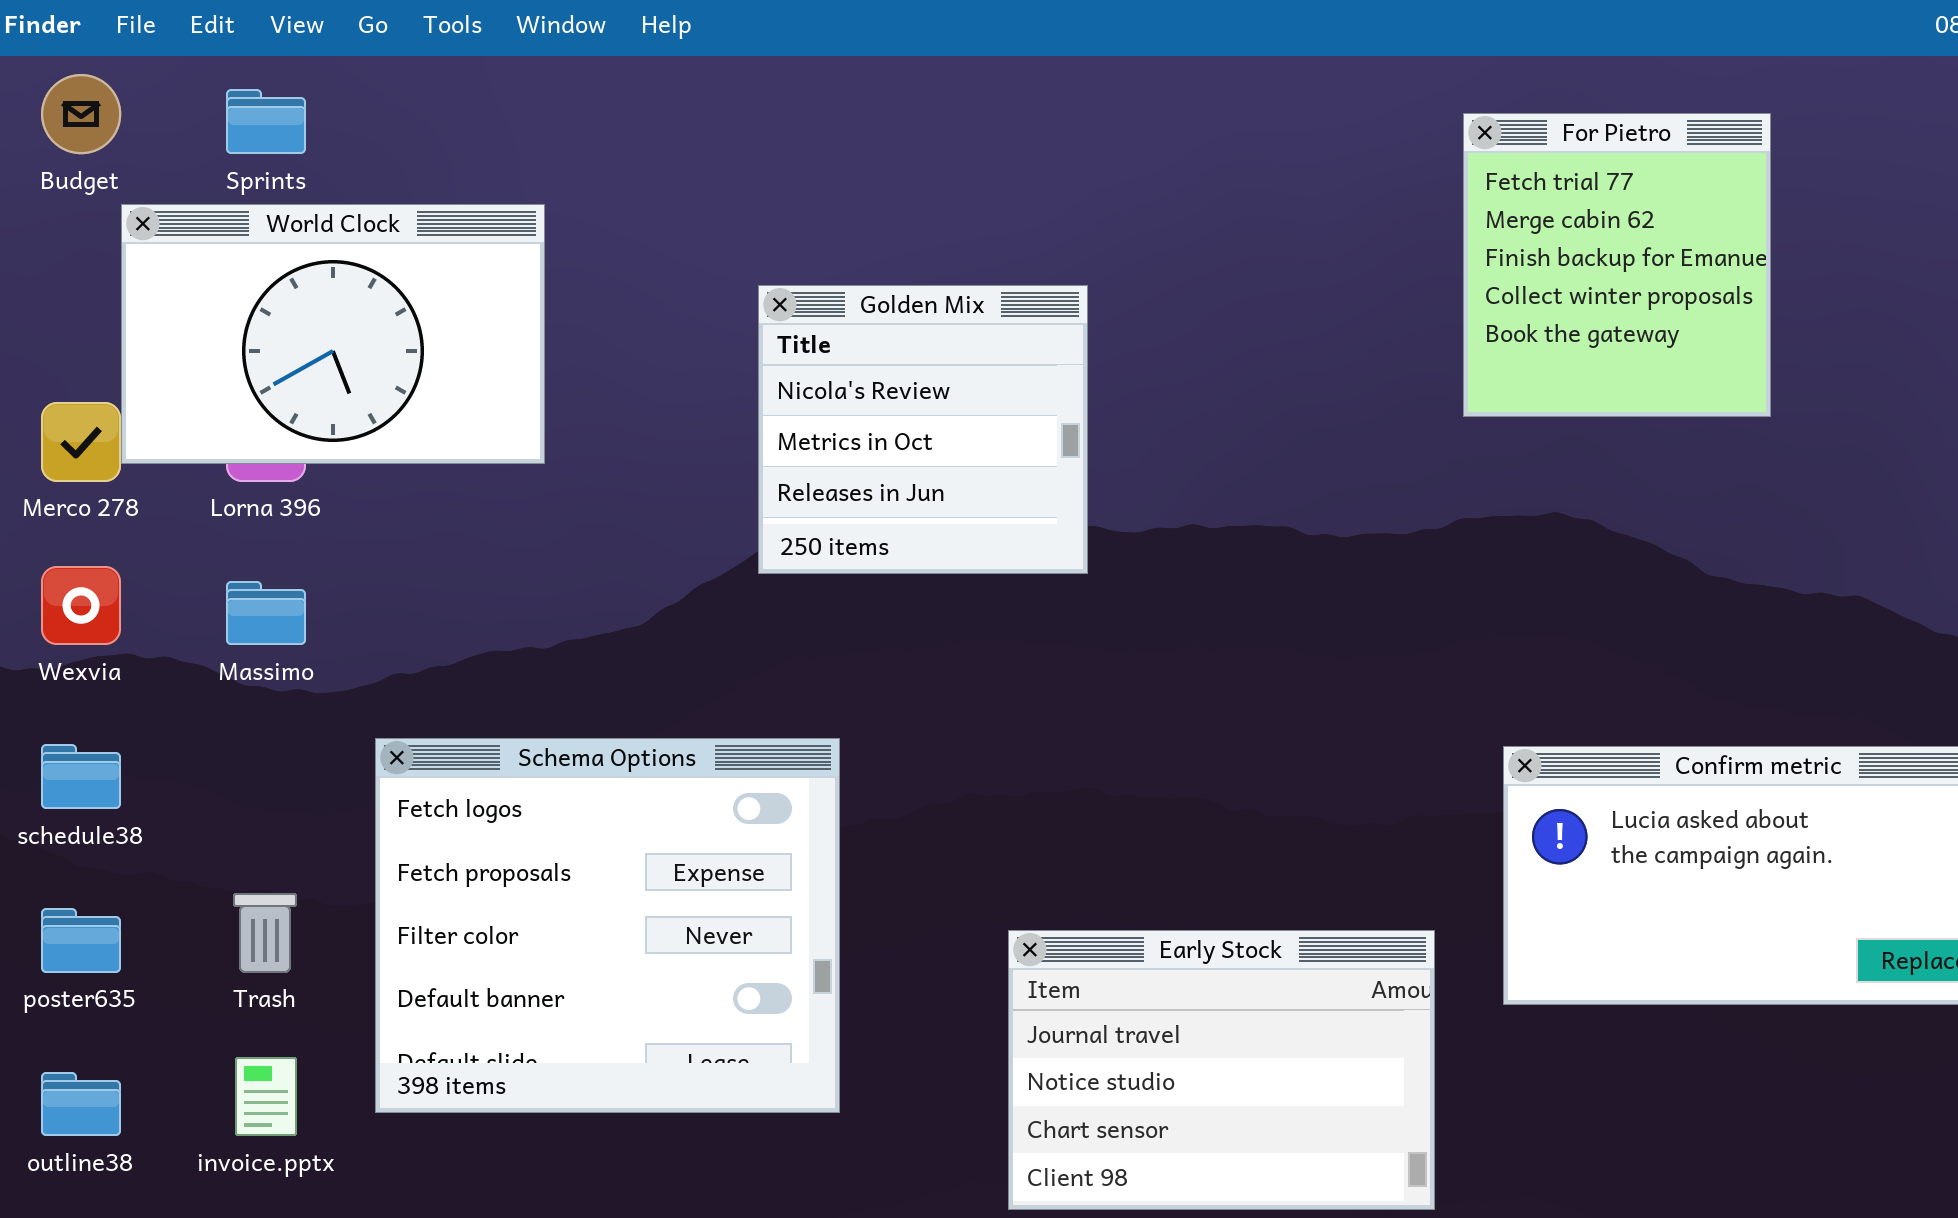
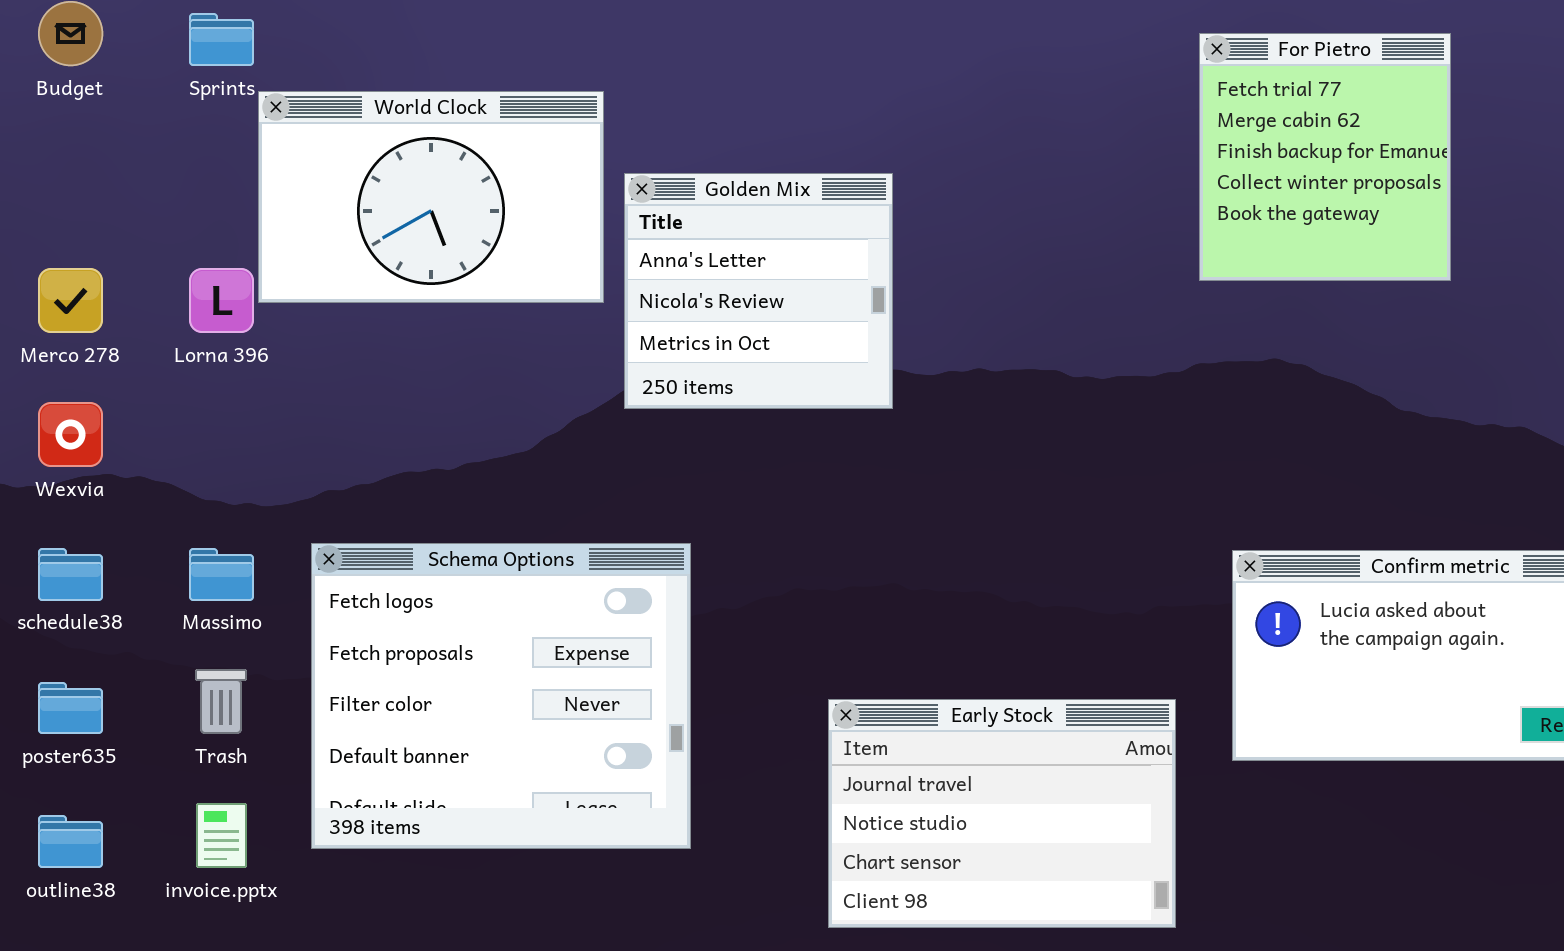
World Clock: [121,204,545,464] -> [258,91,604,303], moved
Golden Mix: [758,285,1088,574] -> [624,173,893,409], scrolled up 1 row
Massimo: [226,581,306,645] -> [189,548,254,601], moved

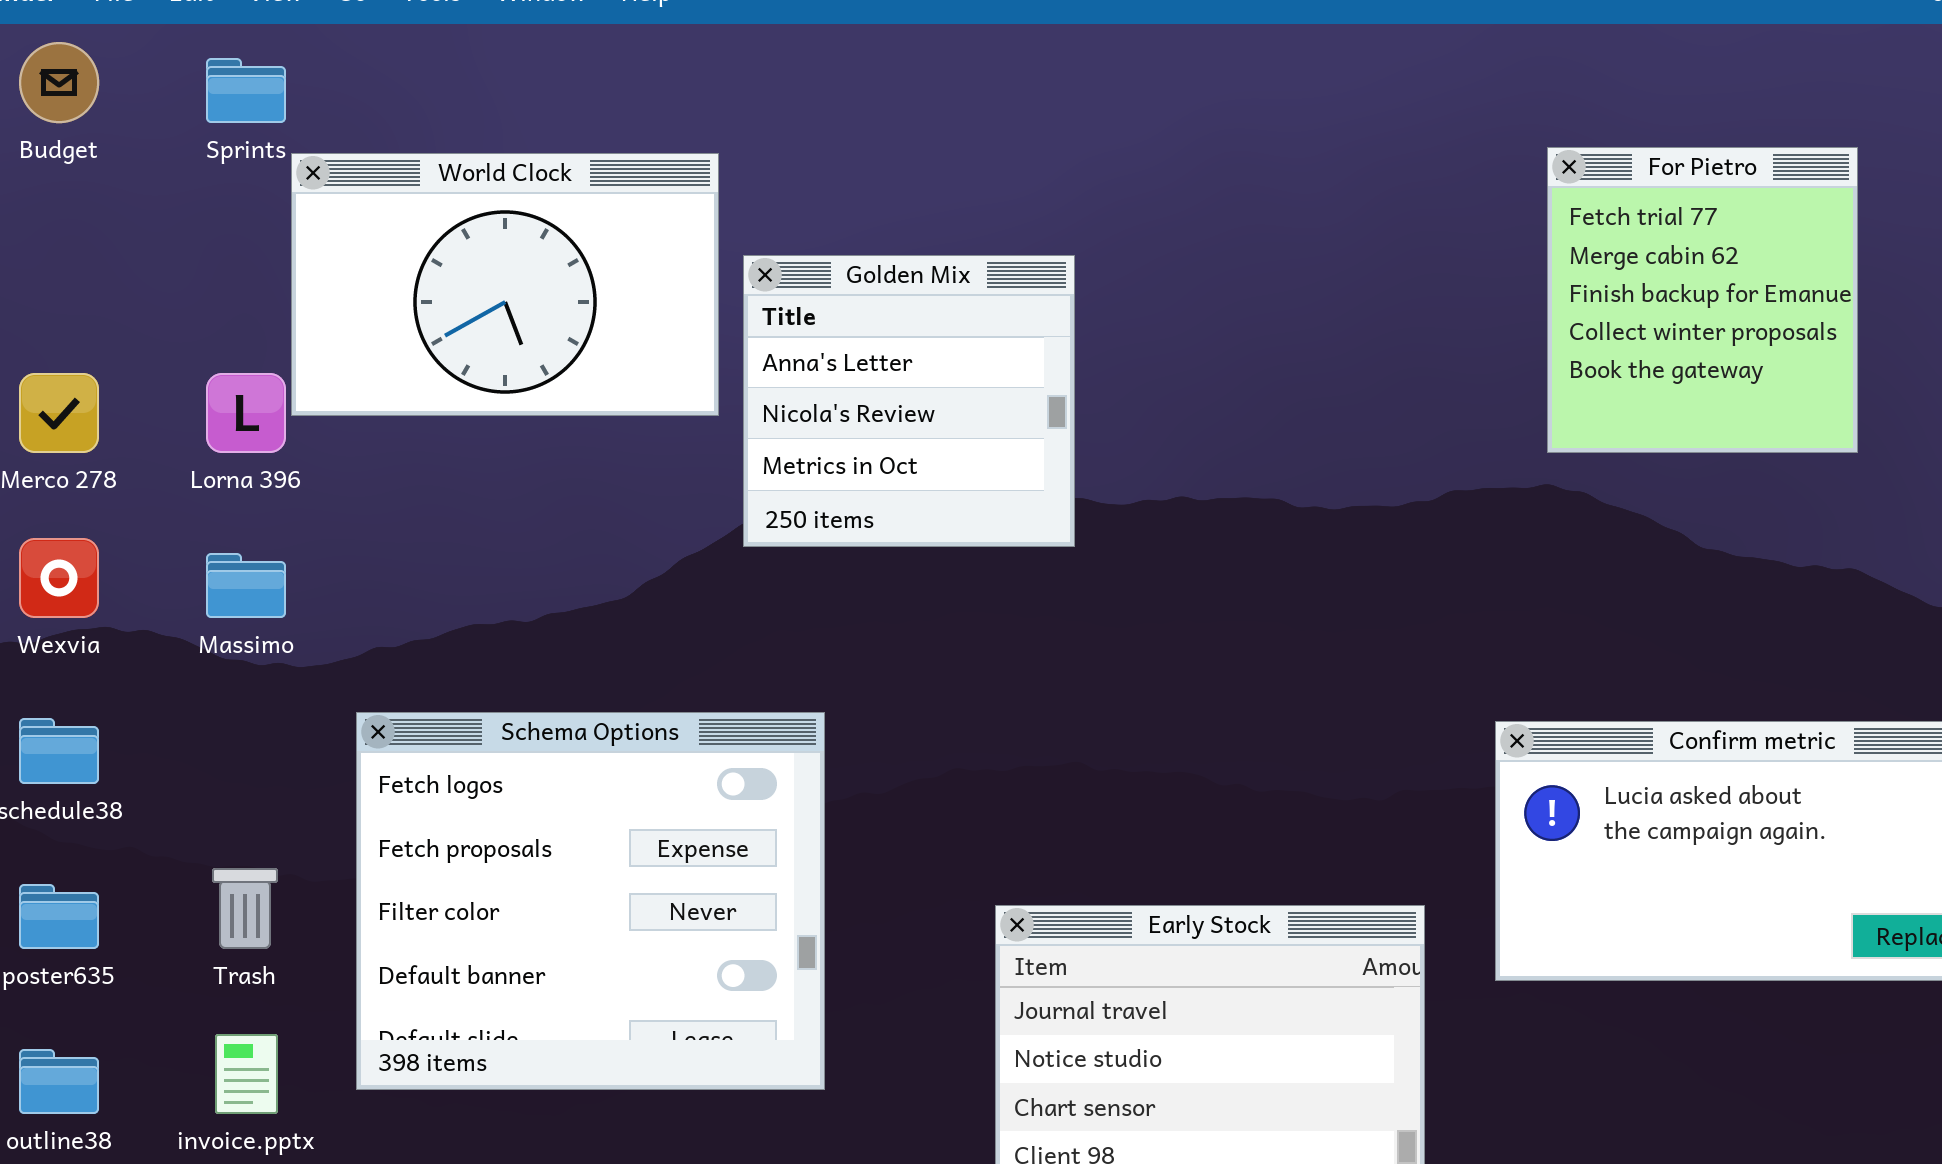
For Pietro: [1199,33,1451,281] -> [1547,147,1858,453], moved
Massimo: [189,548,254,601] -> [206,553,286,618], moved

